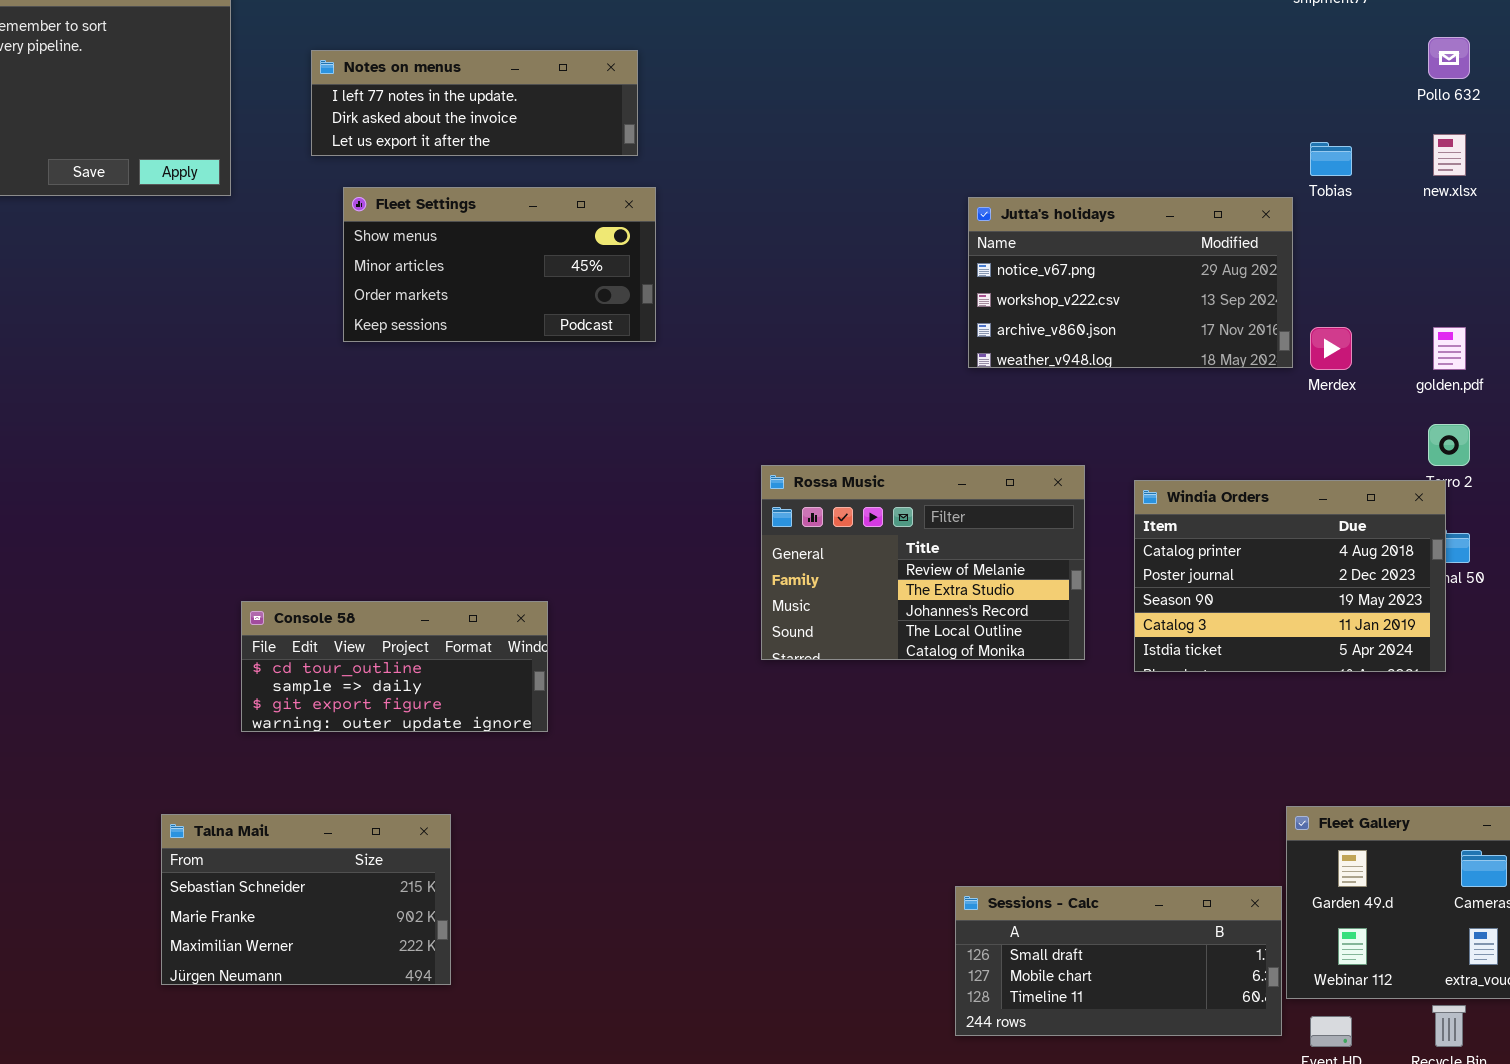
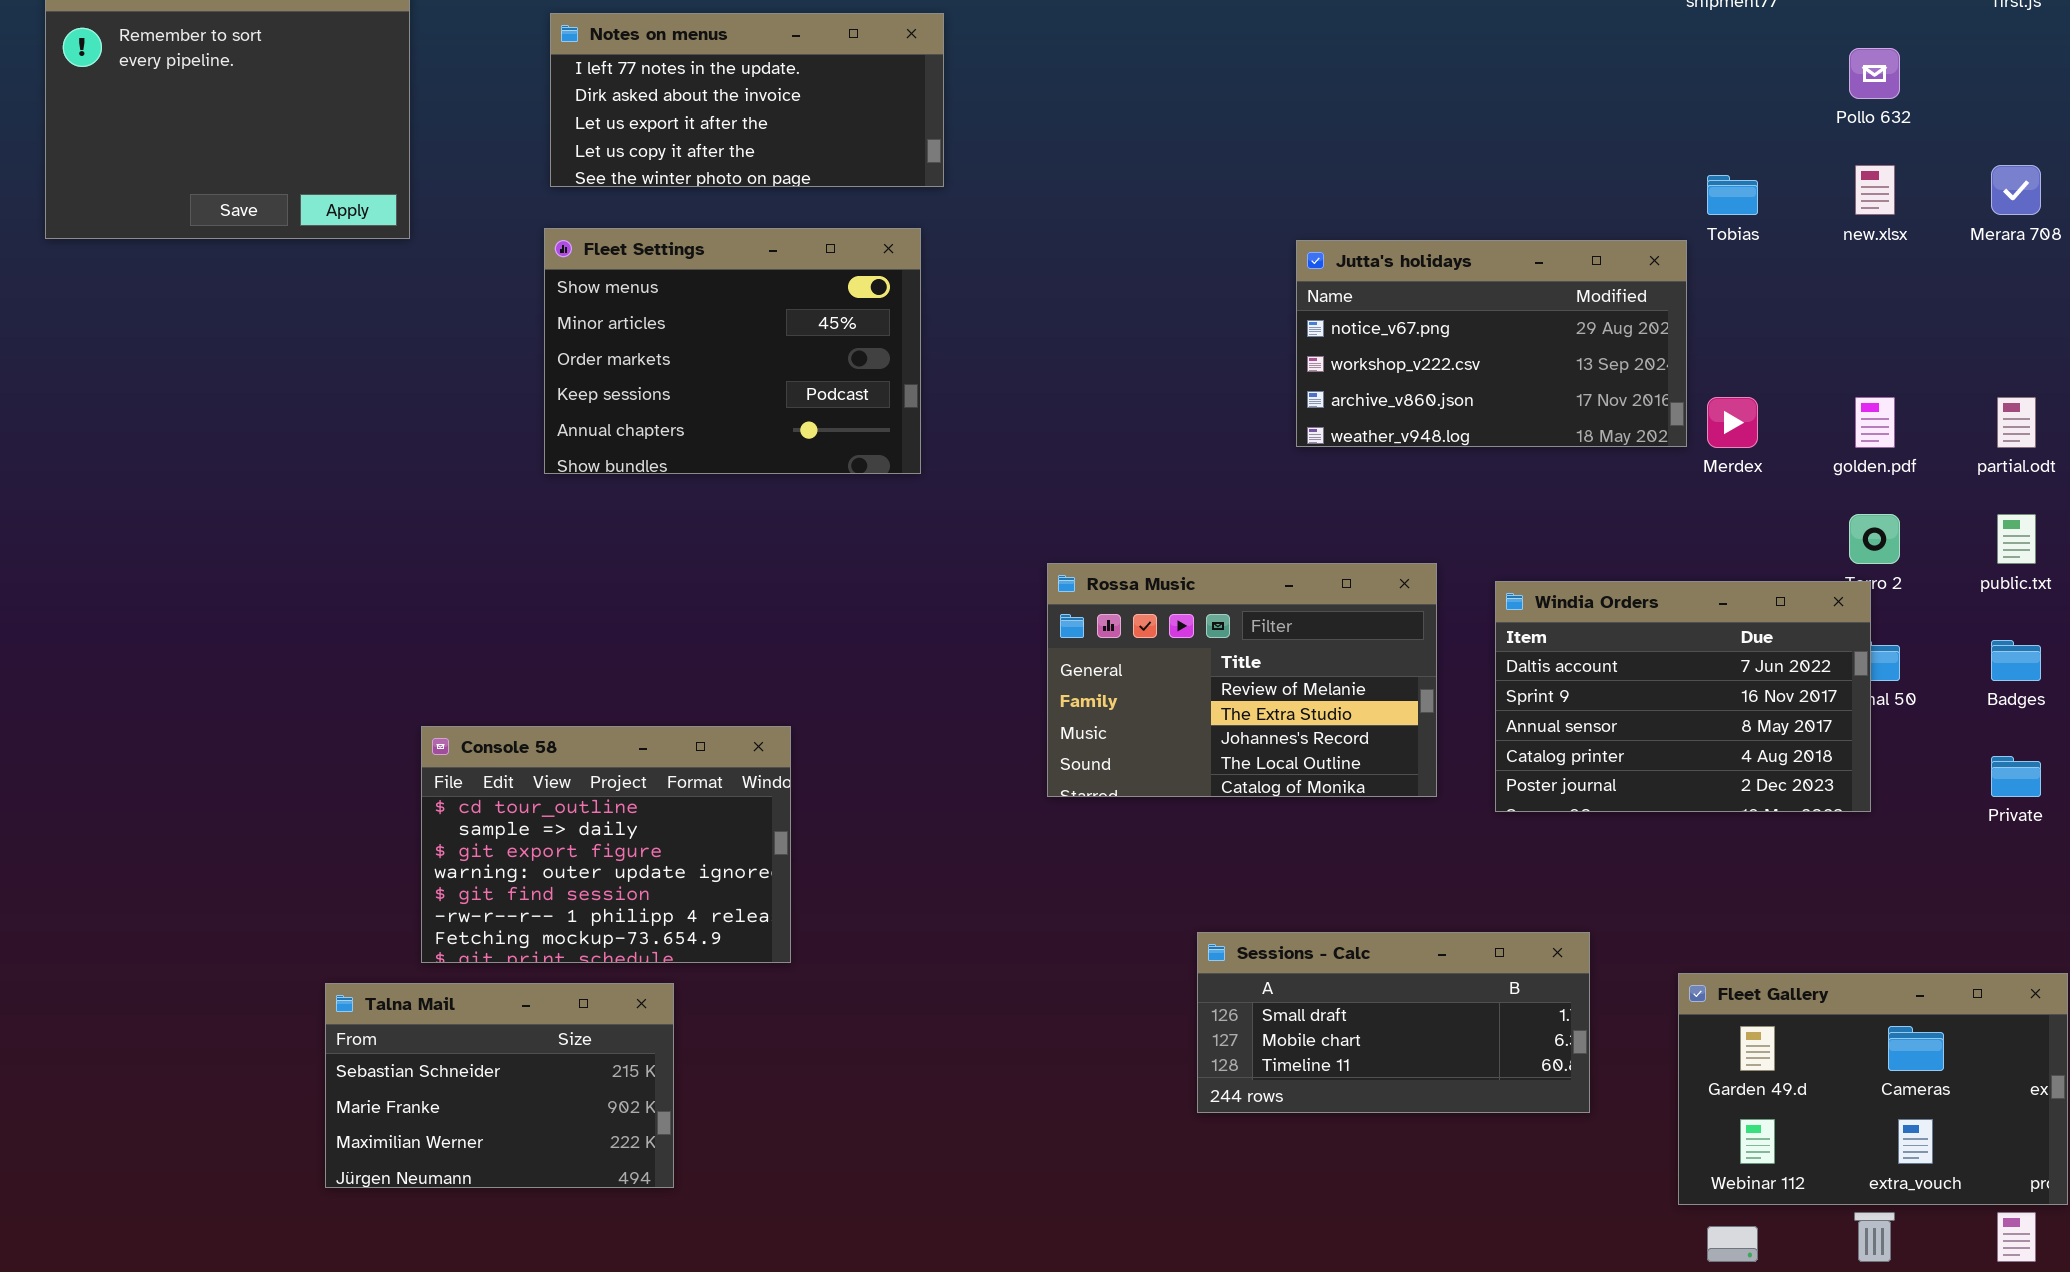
Notes on menus: [311,50,638,156] -> [550,13,944,187], moved, resized
Fleet Settings: [343,187,656,342] -> [544,228,921,474], resized
Windia Orders: [1134,480,1446,672] -> [1495,581,1871,812], scrolled up 3 rows
Console 58: [241,601,548,732] -> [421,726,791,963], resized
Sessions - Calc: [955,886,1282,1036] -> [1197,932,1590,1113], moved

